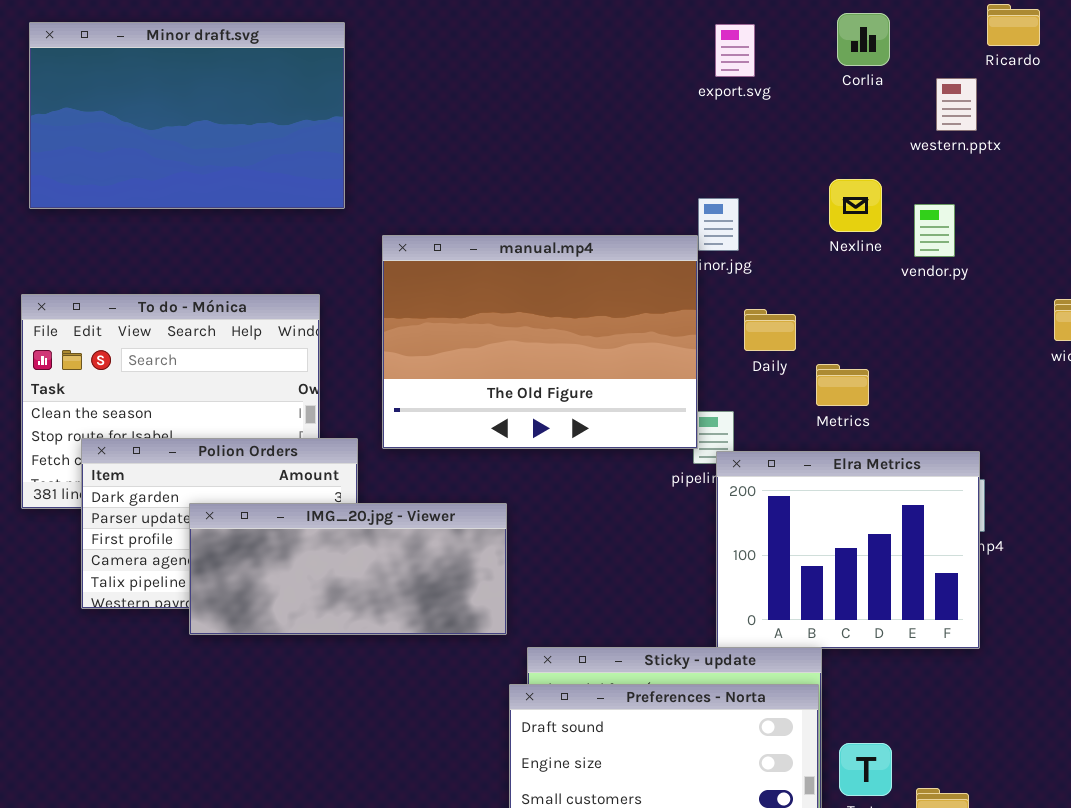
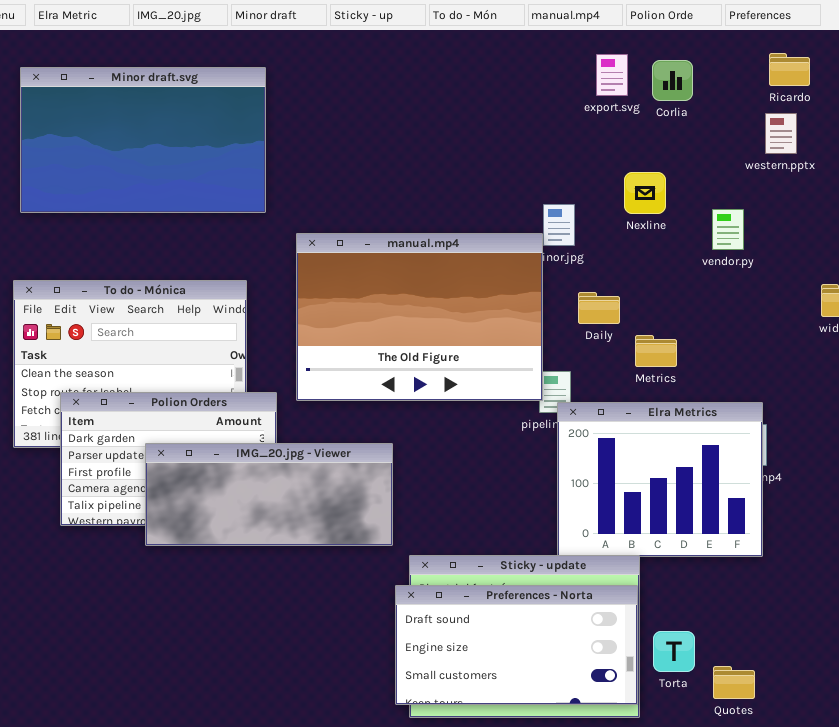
export.svg: [715,24,755,77] -> [596,54,628,96], moved
western.pptx: [936,78,977,131] -> [765,113,797,154], moved
Nexline: [829,179,882,232] -> [624,172,666,214], moved

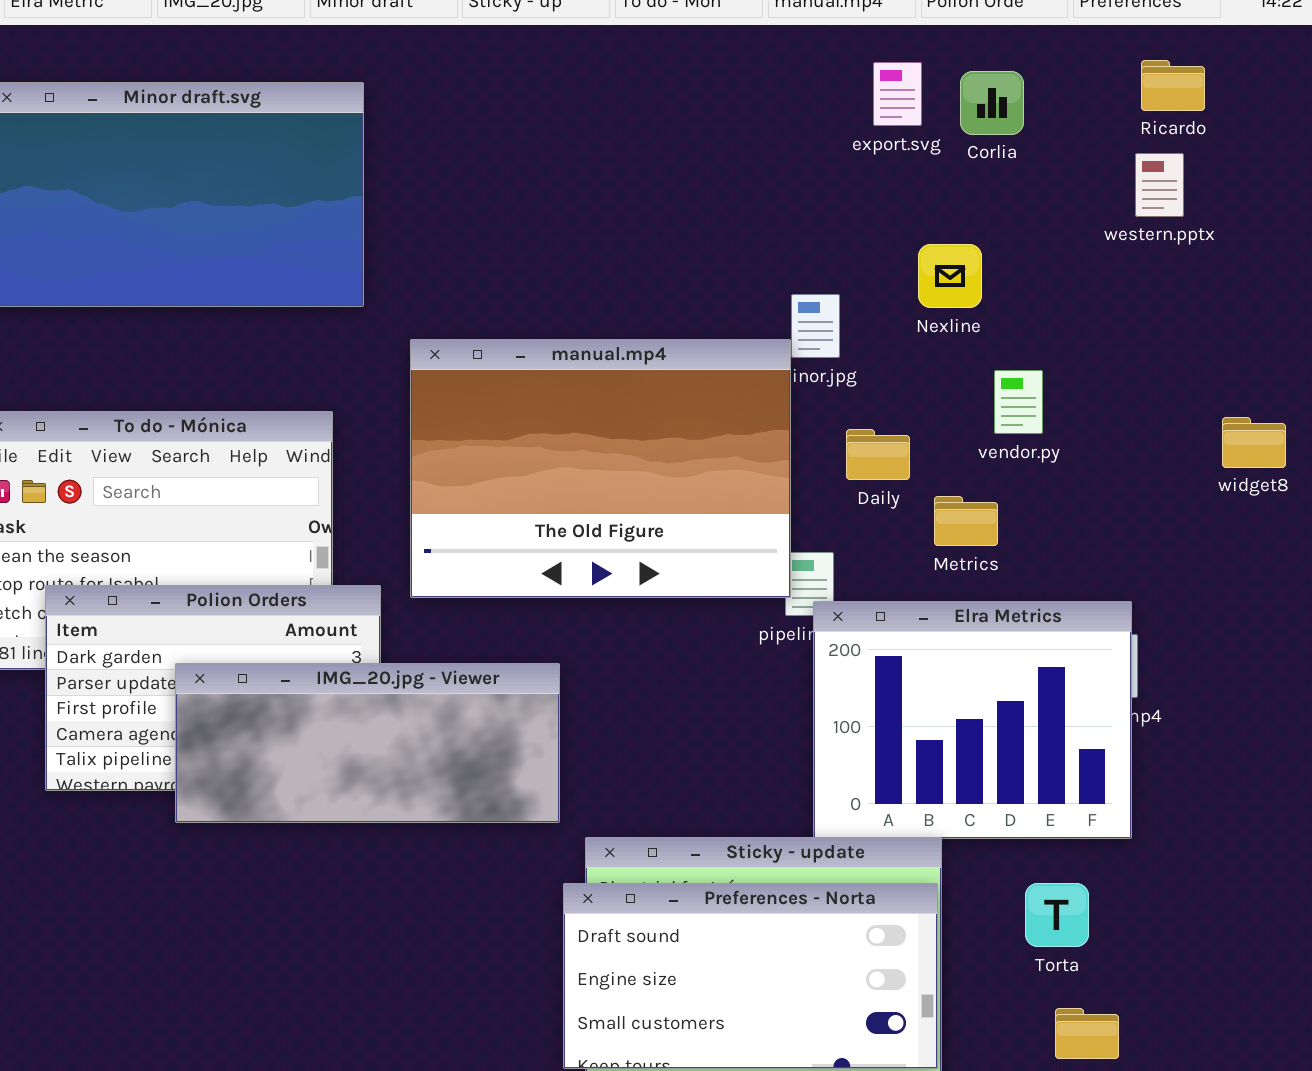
vendor.py: [712,209,744,250] -> [994,370,1043,434], moved
Torta: [653,631,695,672] -> [1025,883,1089,947], moved

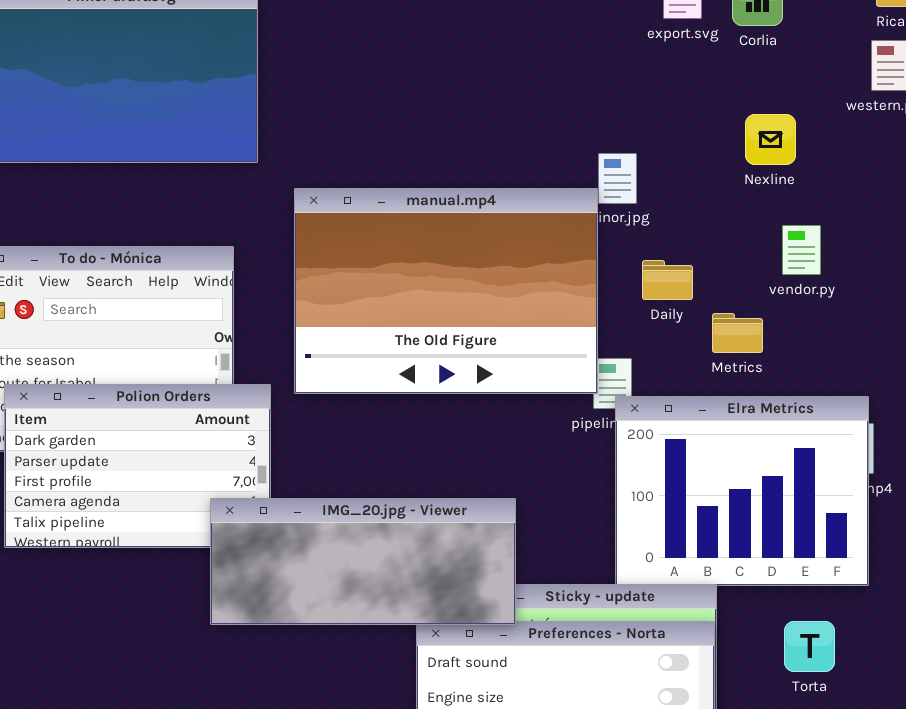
Nexline: [918,244,982,308] -> [745,114,796,165], moved
vendor.py: [994,370,1043,434] -> [782,225,821,275], moved
IMG_20.jpg - Viewer: [175,663,560,823] -> [210,498,516,625], moved

